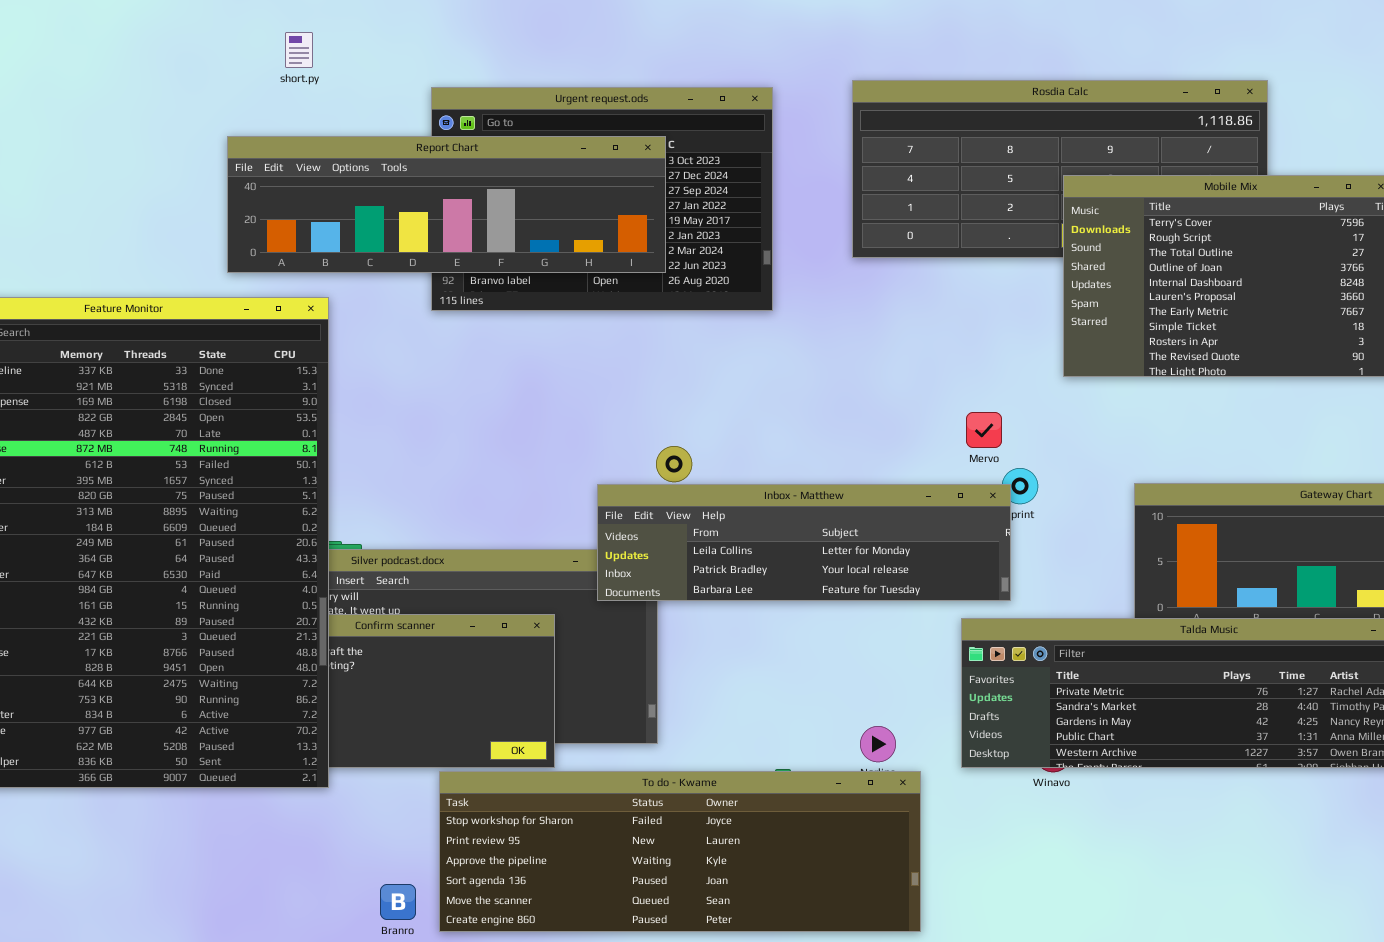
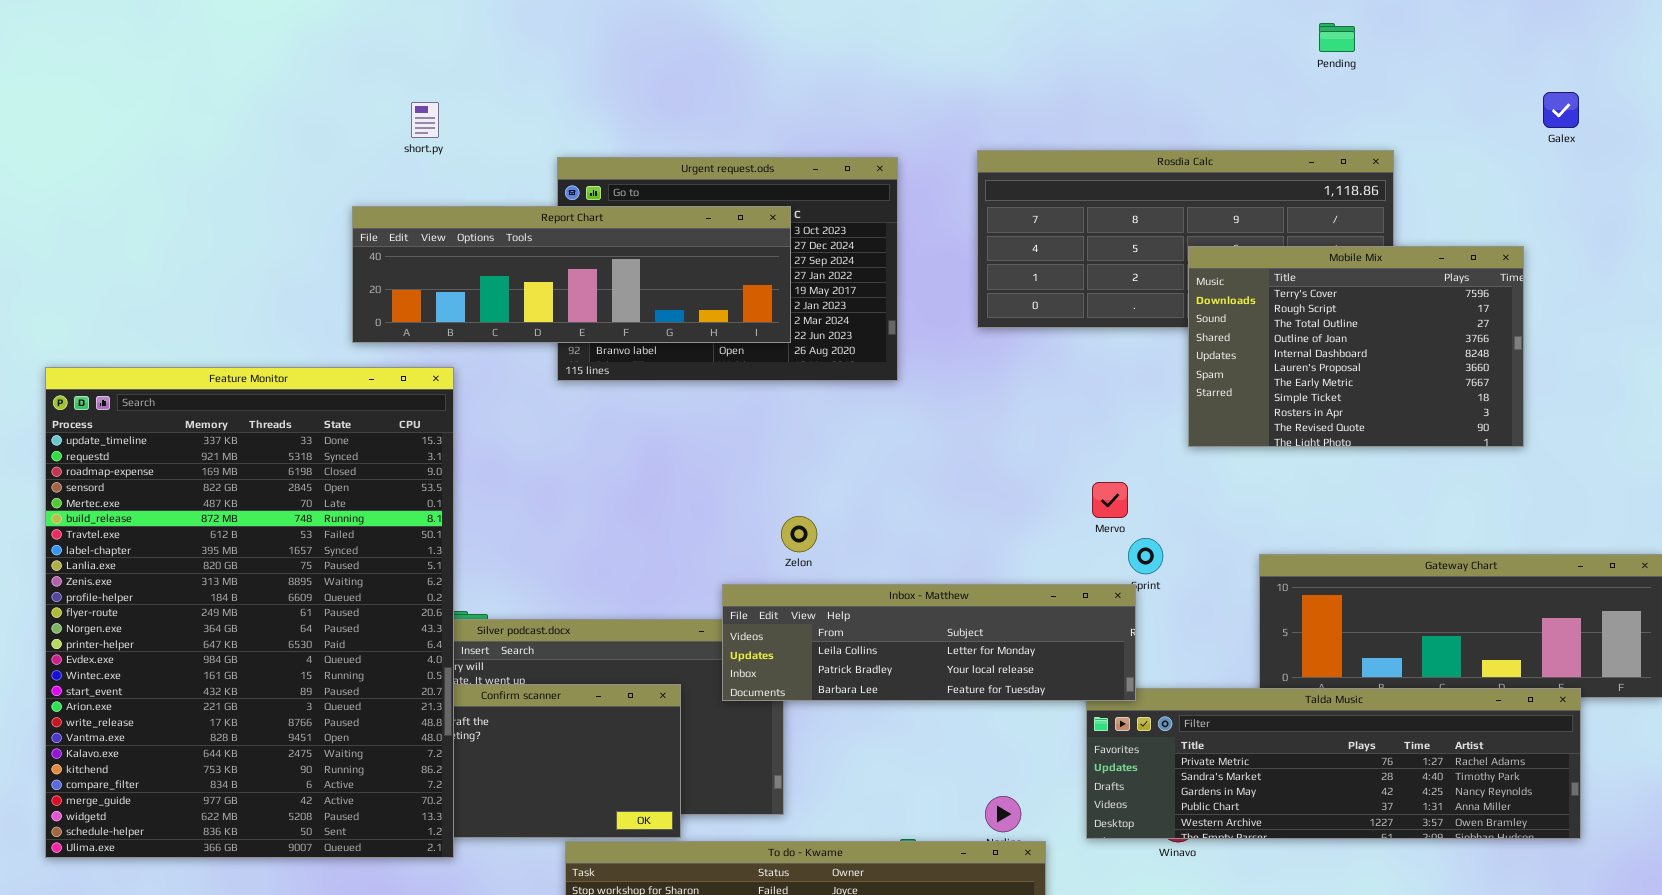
Inbox - Matthew: [597,484,1011,601] -> [722,584,1136,701], moved

